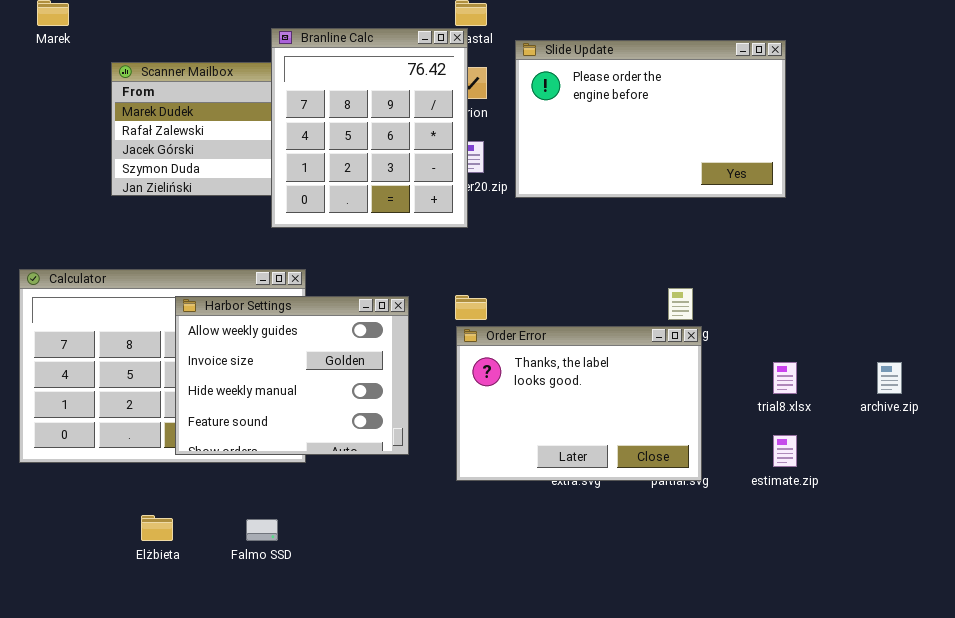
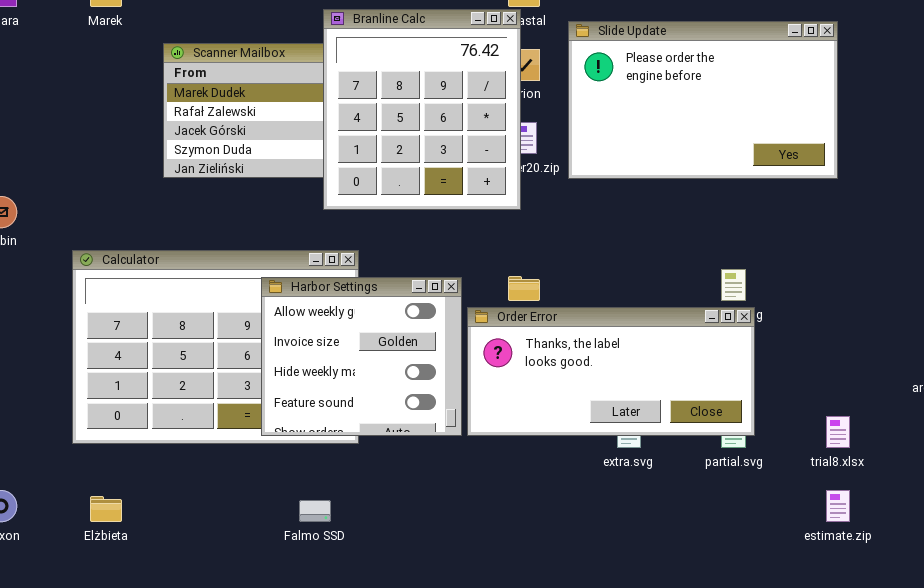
Harbor Settings: [175,296,409,455] -> [261,277,462,436], resized
Order Error: [456,326,702,481] -> [467,307,755,436], resized
trial8.xlsx: [773,362,797,394] -> [826,416,850,448], moved
estimate.zip: [773,435,797,467] -> [826,490,850,522], moved
Elżbieta: [141,515,173,541] -> [90,496,122,522], moved

